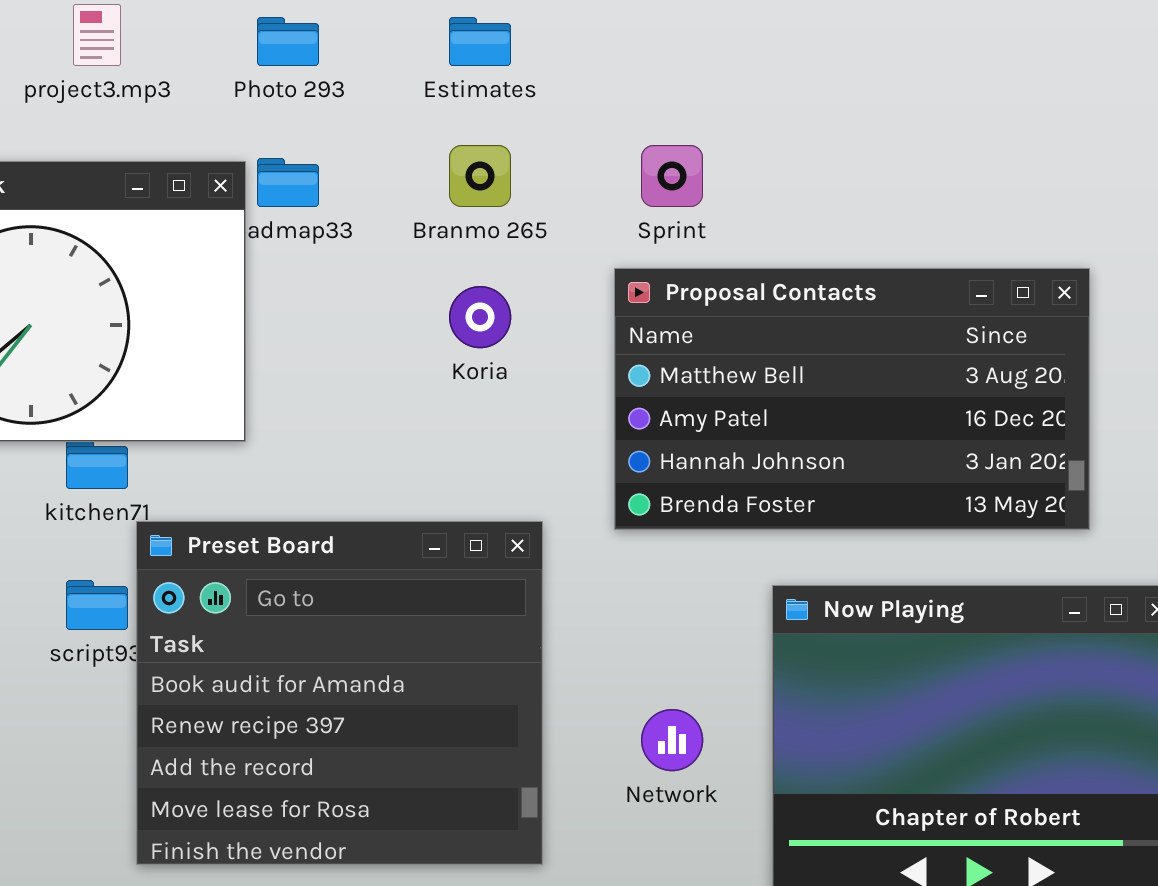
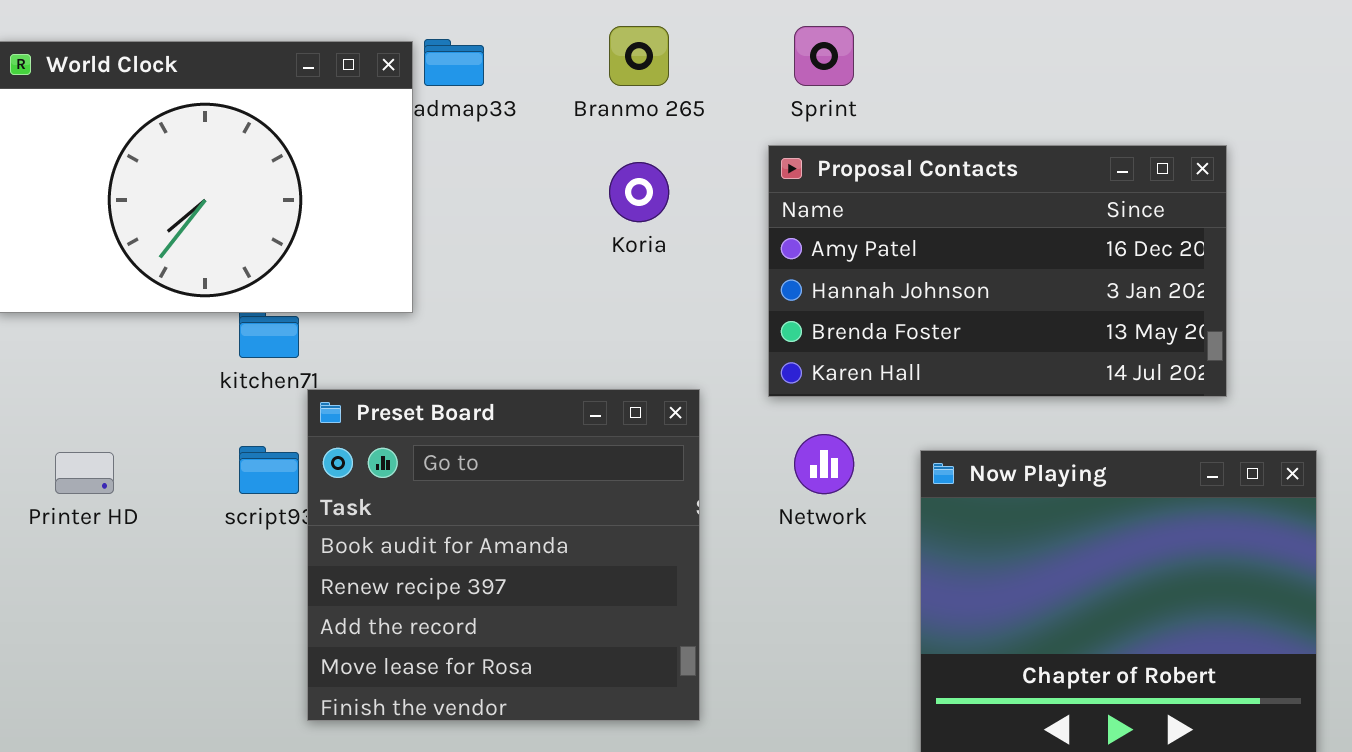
Proposal Contacts: [614,268,1090,530] -> [768,145,1227,397], scrolled down 1 row
Network: [641,709,703,771] -> [794,434,854,494], moved

